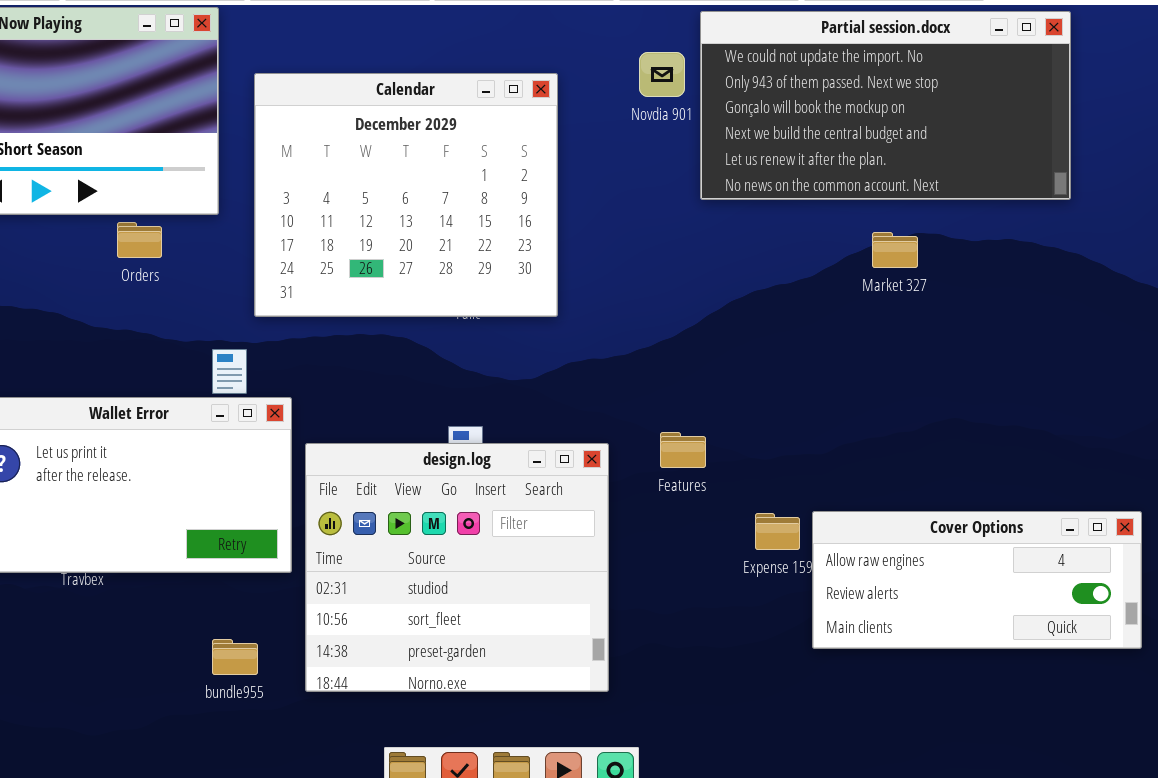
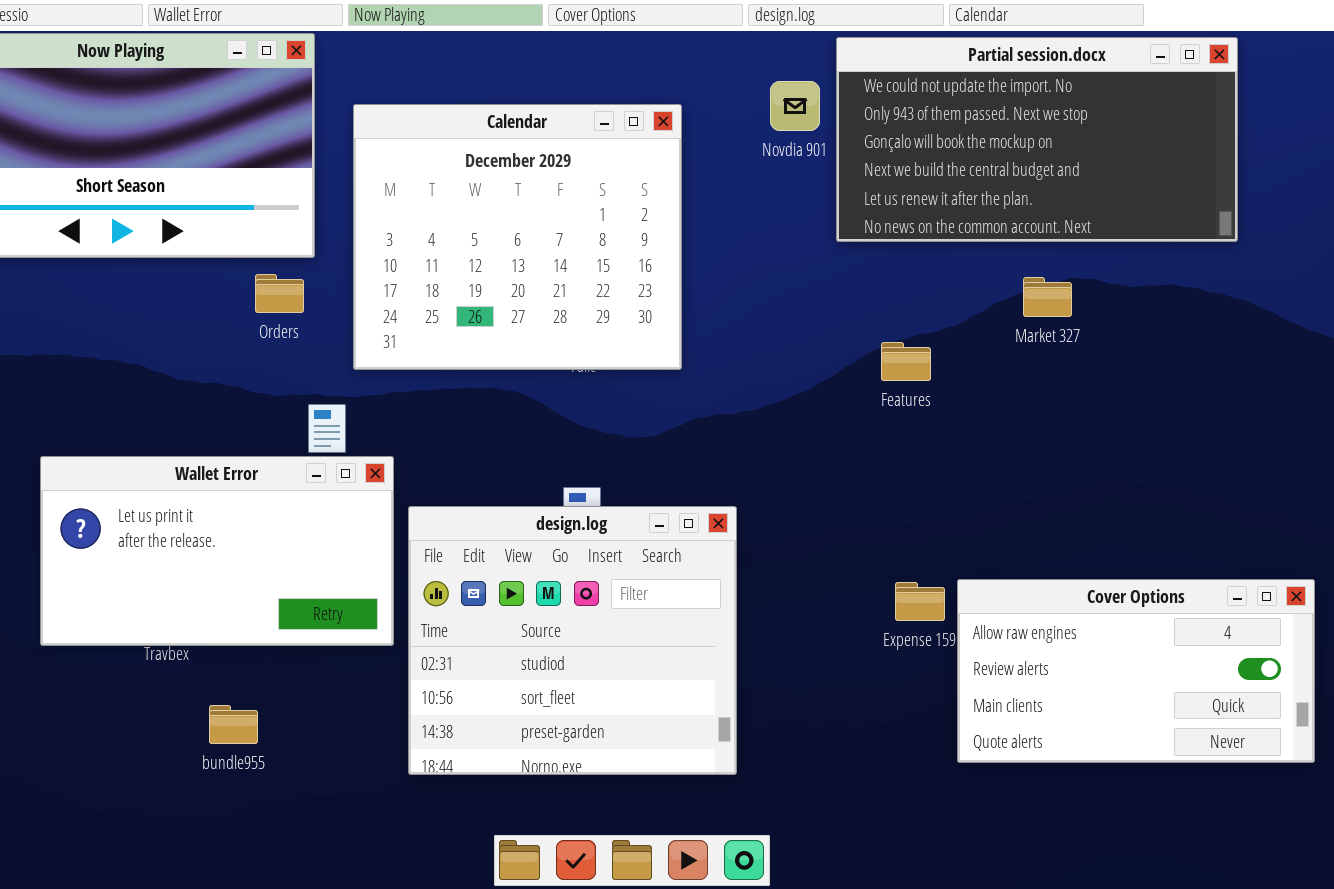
Orders: [117,222,162,258] -> [255,274,304,313], moved
Features: [660,432,706,468] -> [881,342,931,381], moved
Cover Options: [812,511,1142,649] -> [957,579,1315,763], resized
bundle955: [212,639,258,675] -> [209,705,258,744], moved

